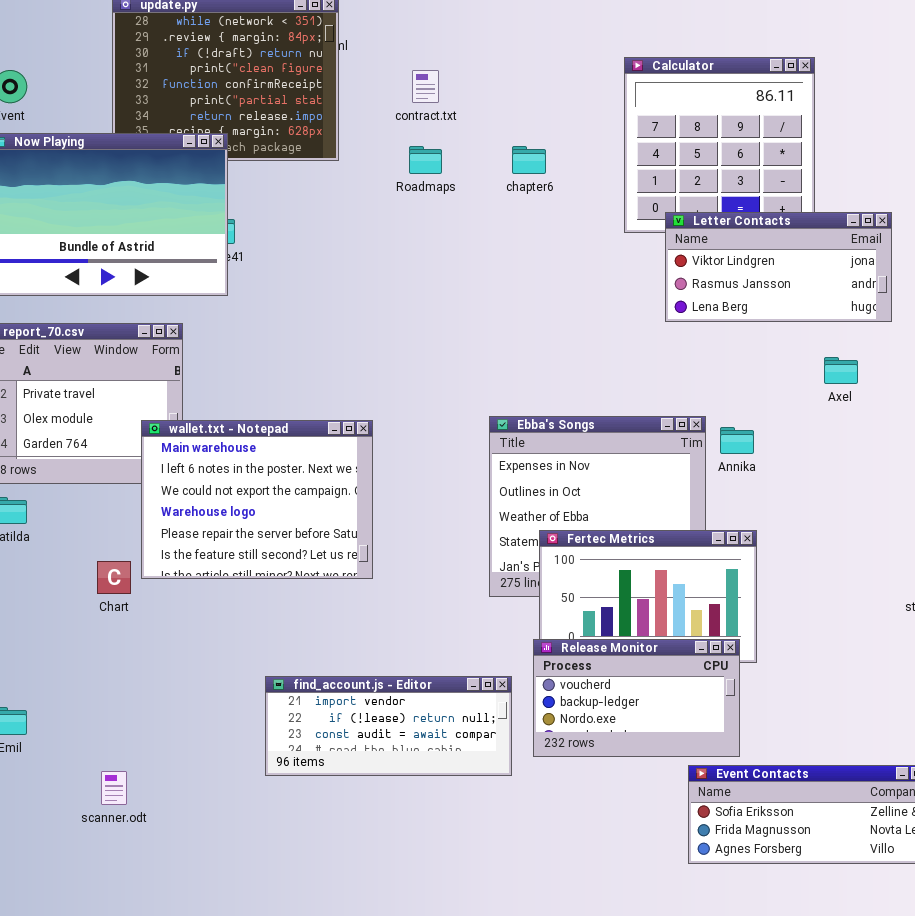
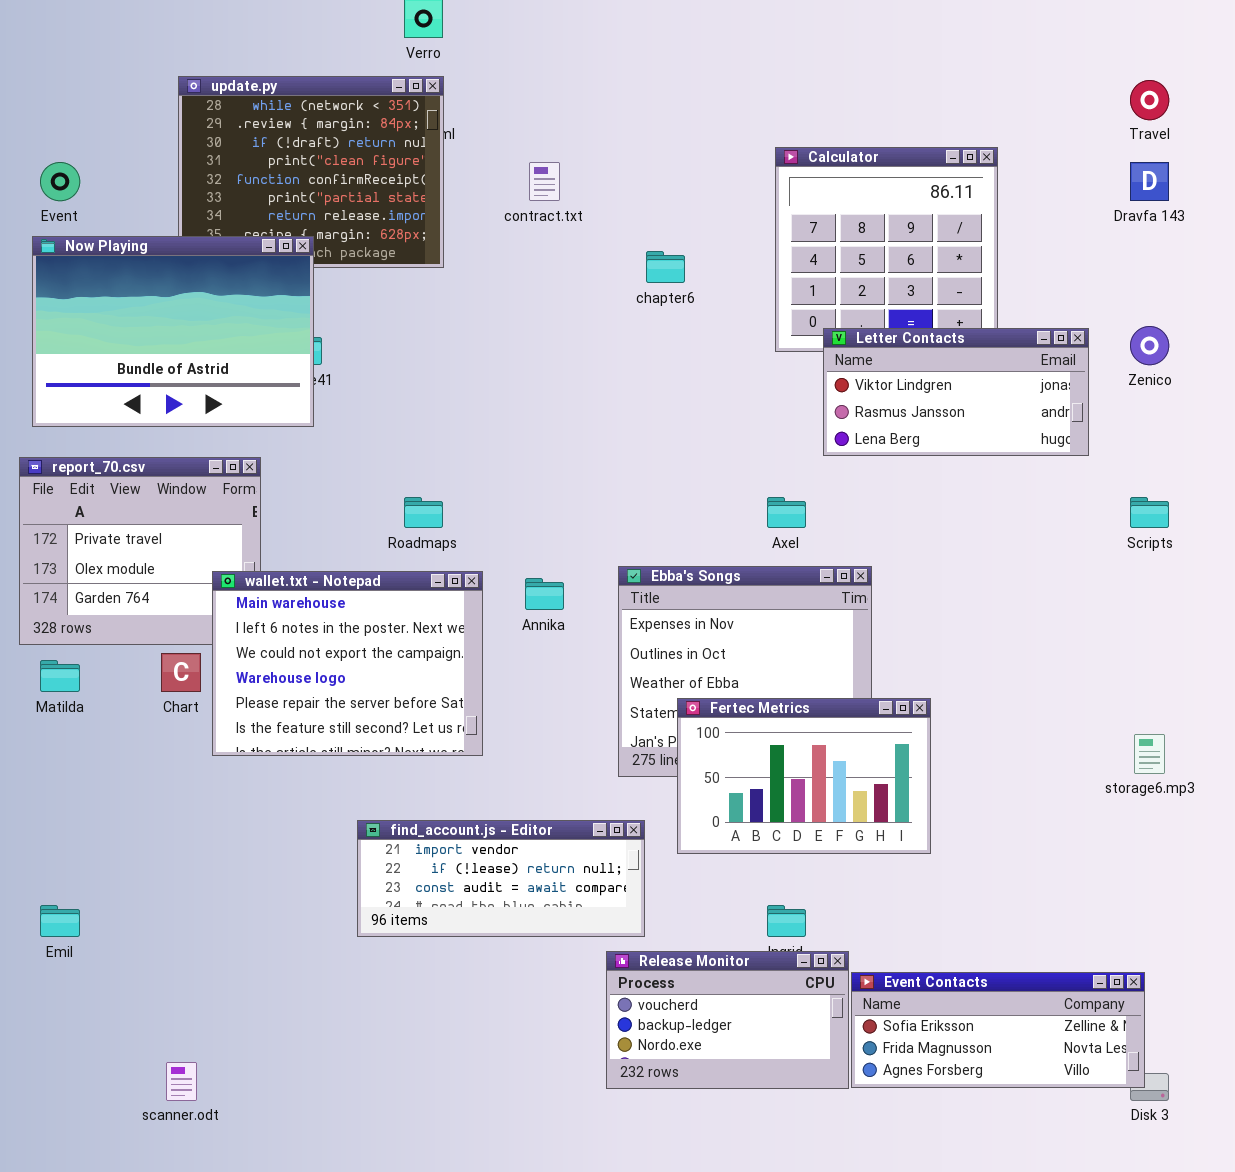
Roadmaps: [409,146,442,174] -> [404,497,443,528], moved
Axel: [824,357,858,384] -> [767,497,806,528], moved
Annika: [720,427,754,454] -> [525,578,564,610], moved
Chart: [97,561,131,594] -> [161,653,201,692], moved
Release Monitor: [533,639,740,757] -> [606,951,849,1089], moved
find_account.js - Editor: [265,676,512,776] -> [357,820,645,937], moved
scanner.odt: [101,771,127,805] -> [166,1062,197,1101], moved

